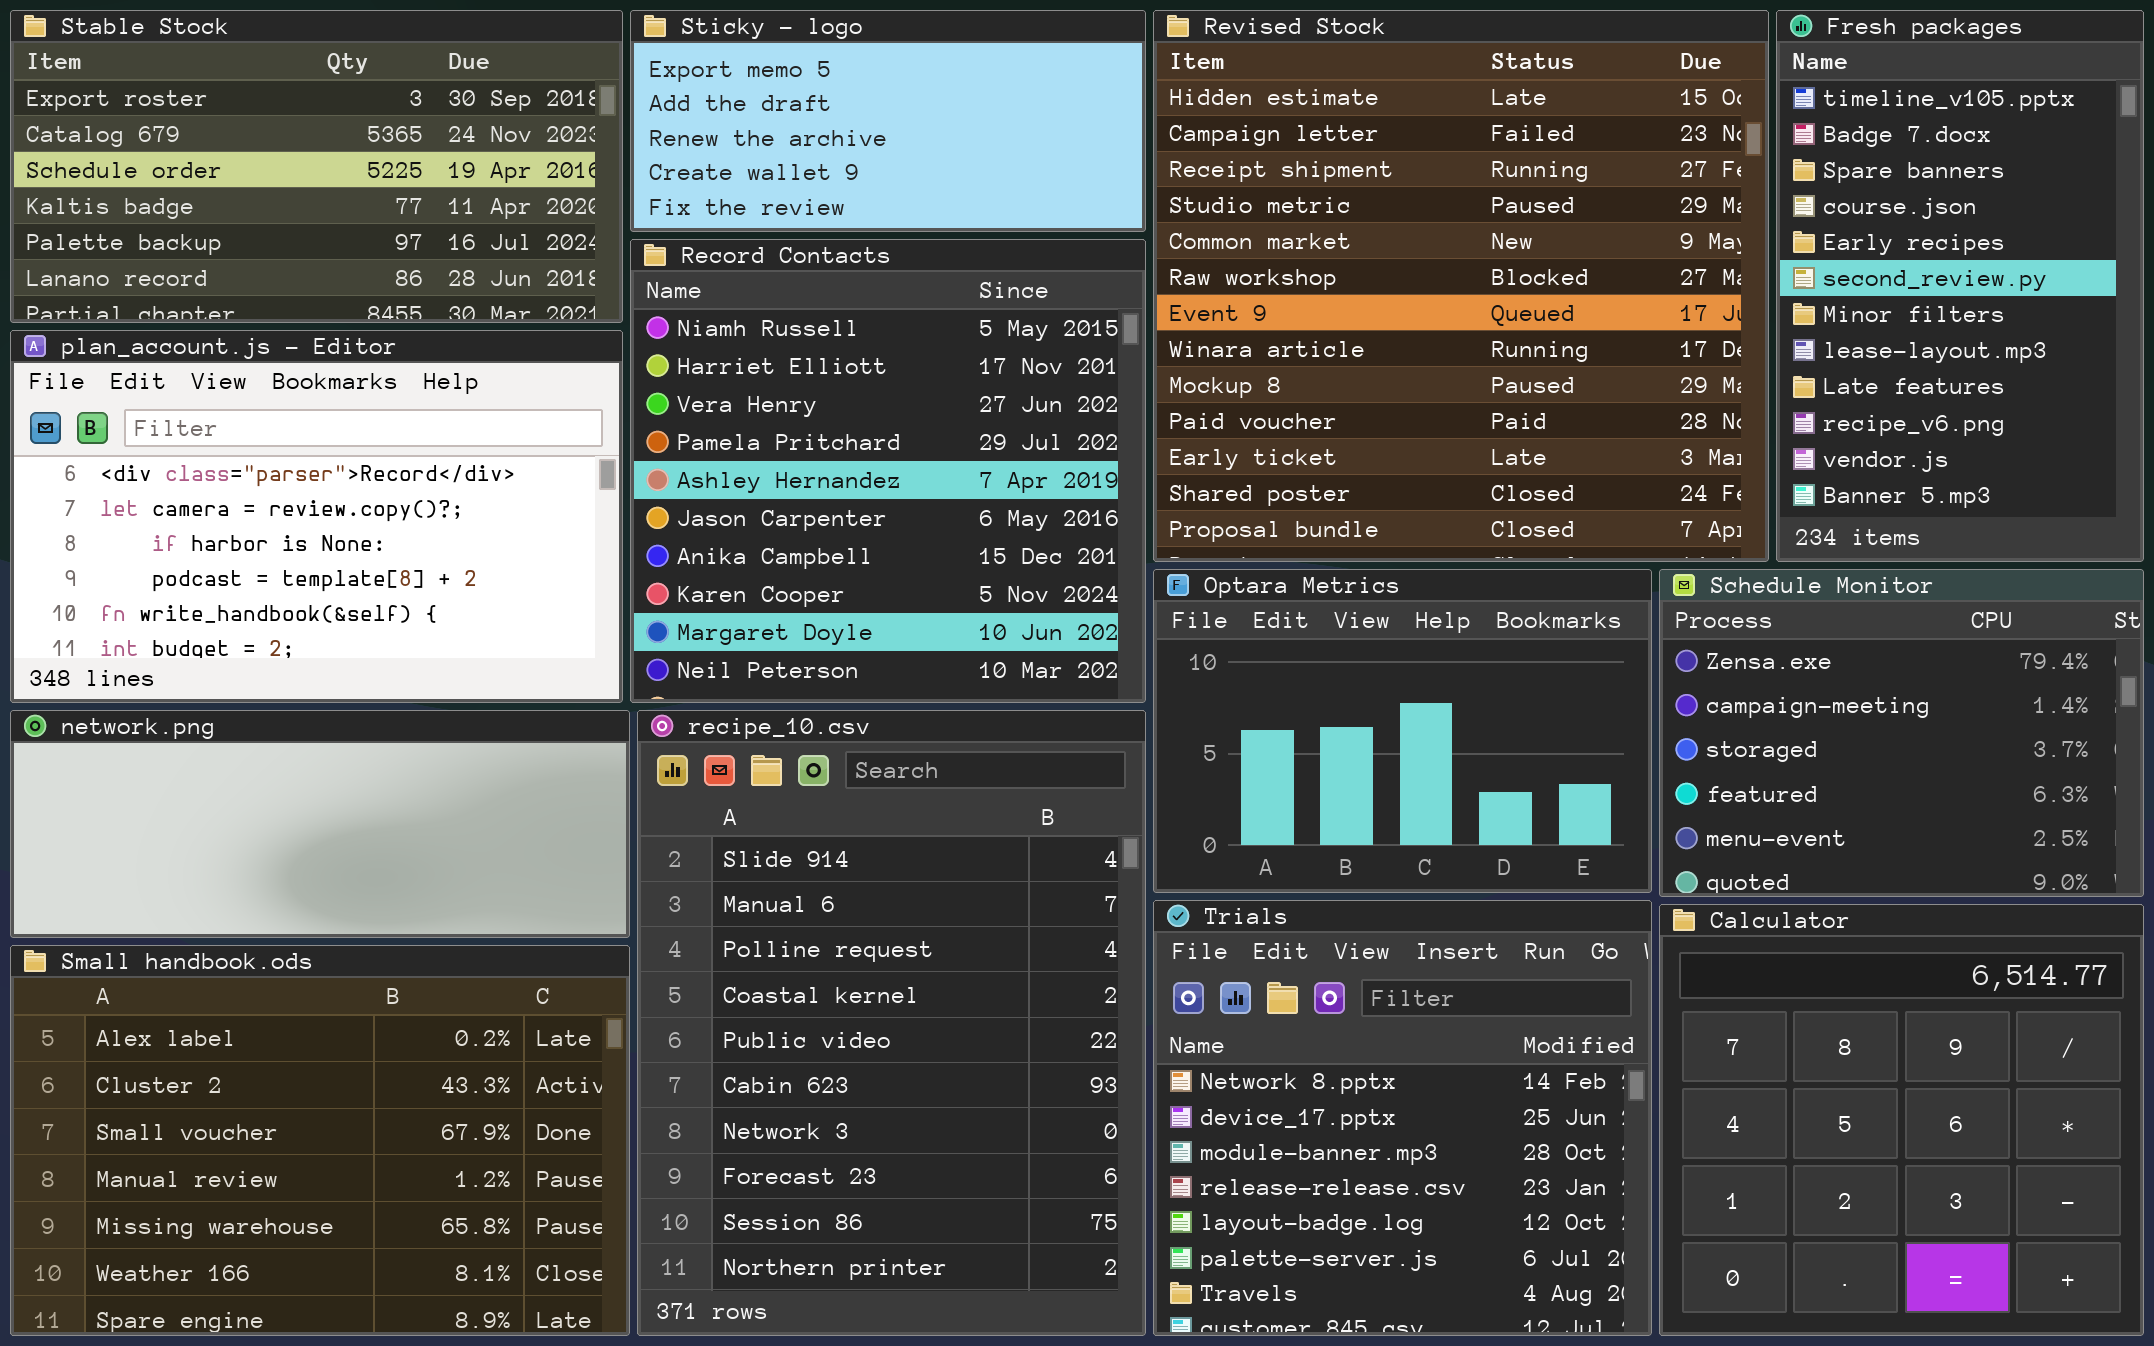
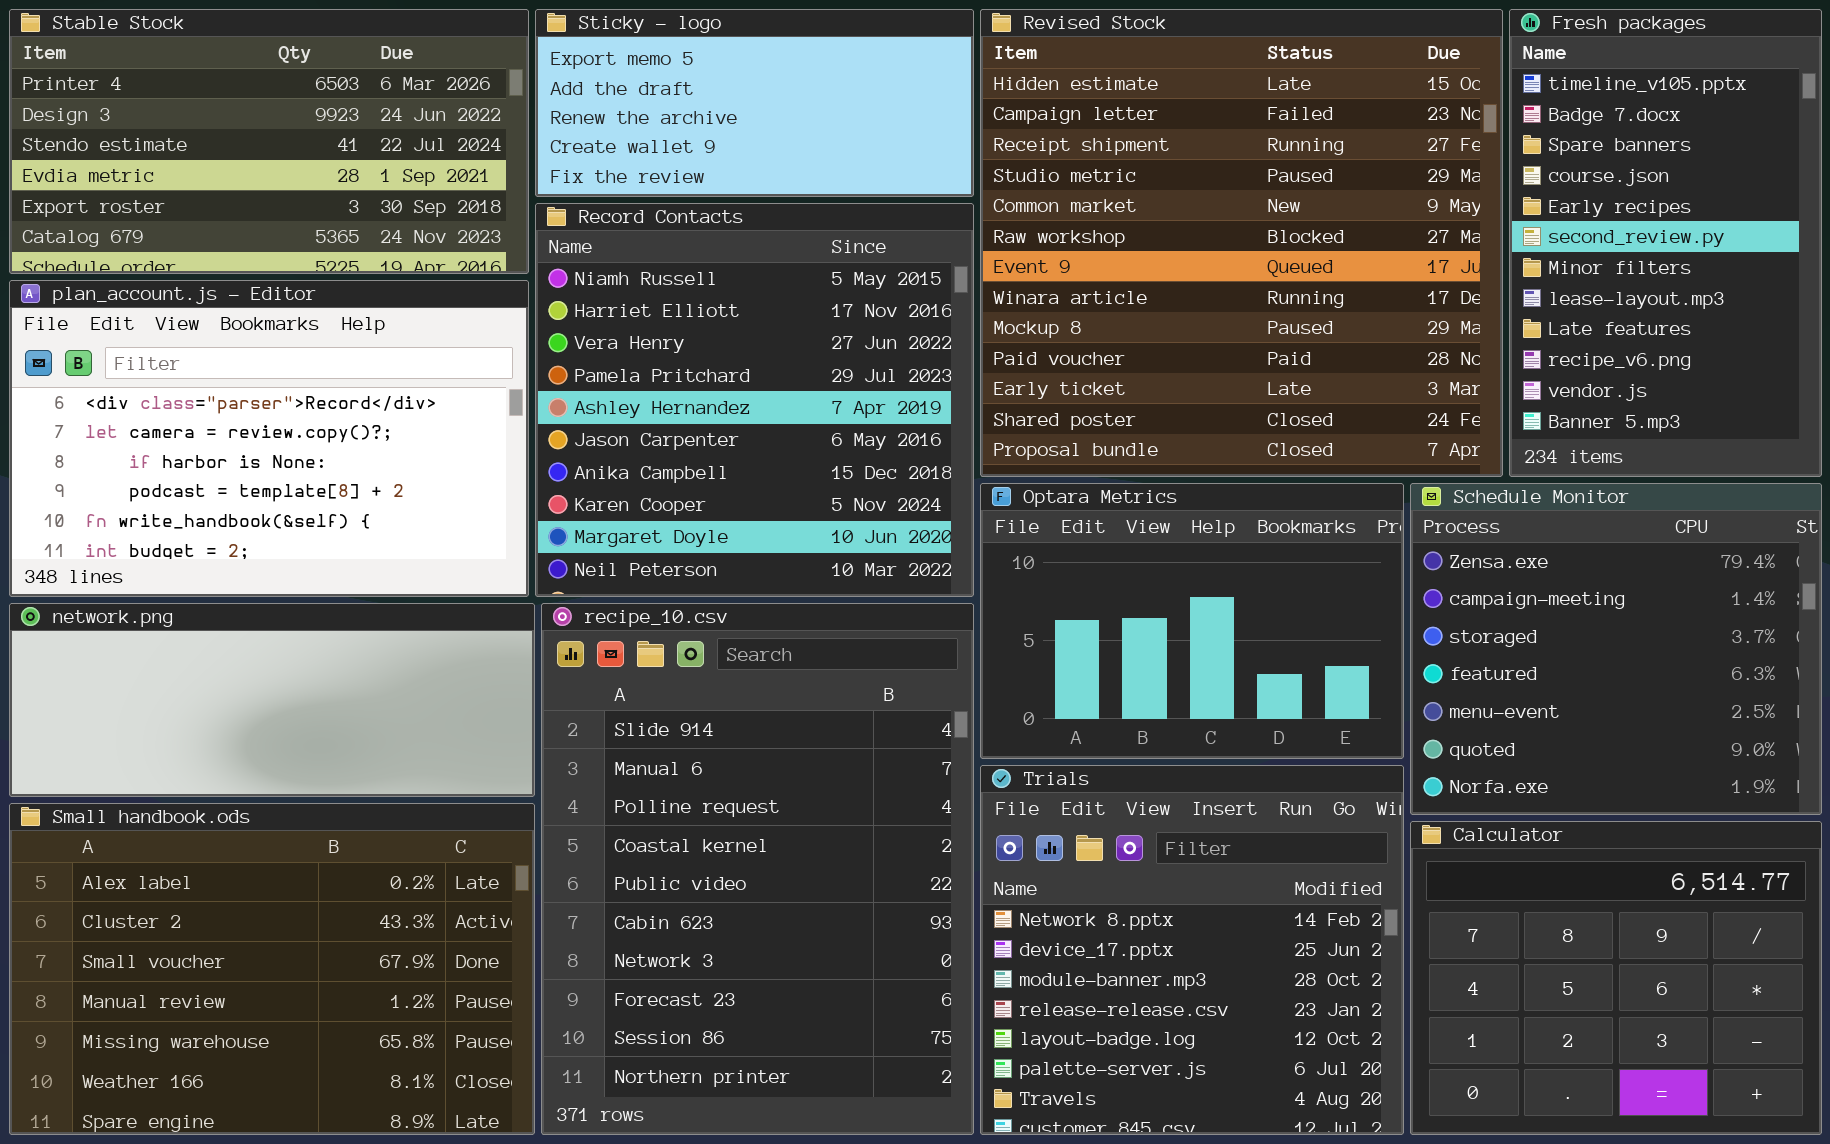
Stable Stock: [10,10,623,323] -> [9,9,529,274], scrolled up 4 rows
Schedule Monitor: [1659,569,2144,897] -> [1410,483,1822,815], resized
Calculator: [1659,904,2144,1336] -> [1410,821,1822,1135], resized

